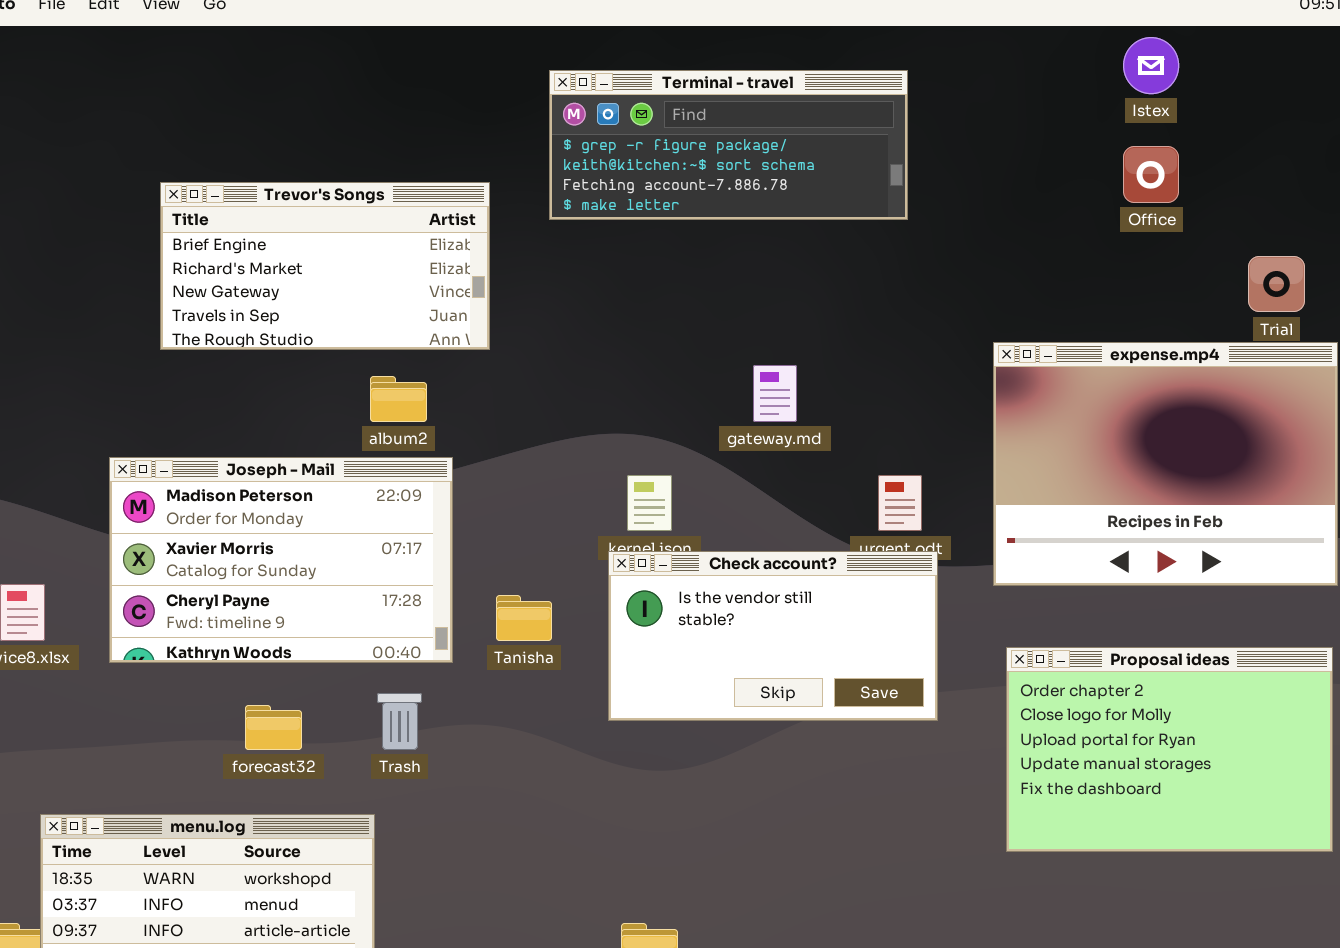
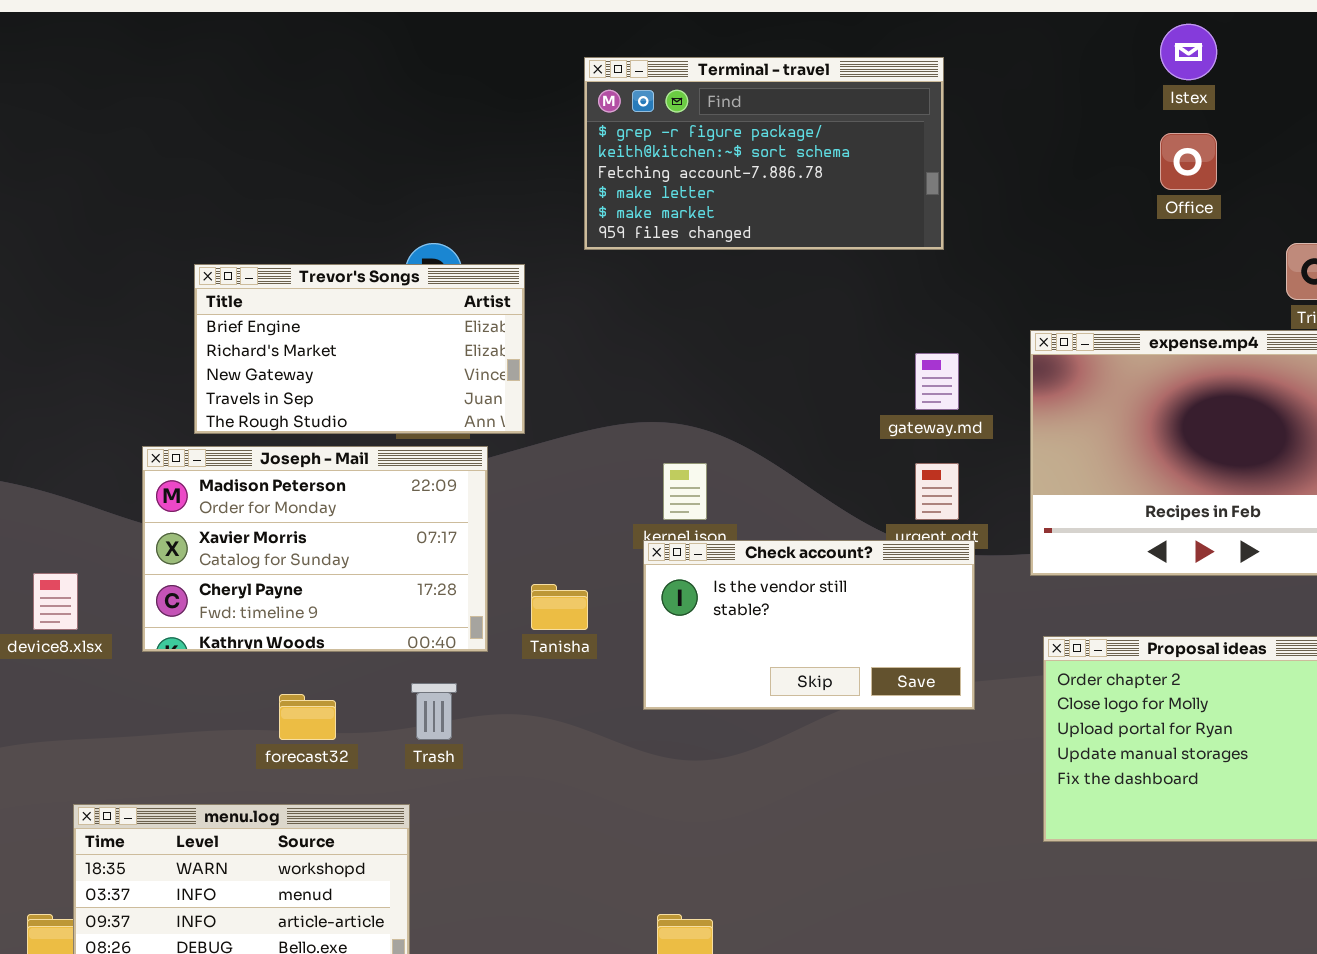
Terminal - travel: [549,70,908,220] -> [584,57,944,250], resized
Trevor's Songs: [160,182,490,350] -> [194,264,525,434], moved
gateway.md: [753,365,797,422] -> [915,353,959,410], moved

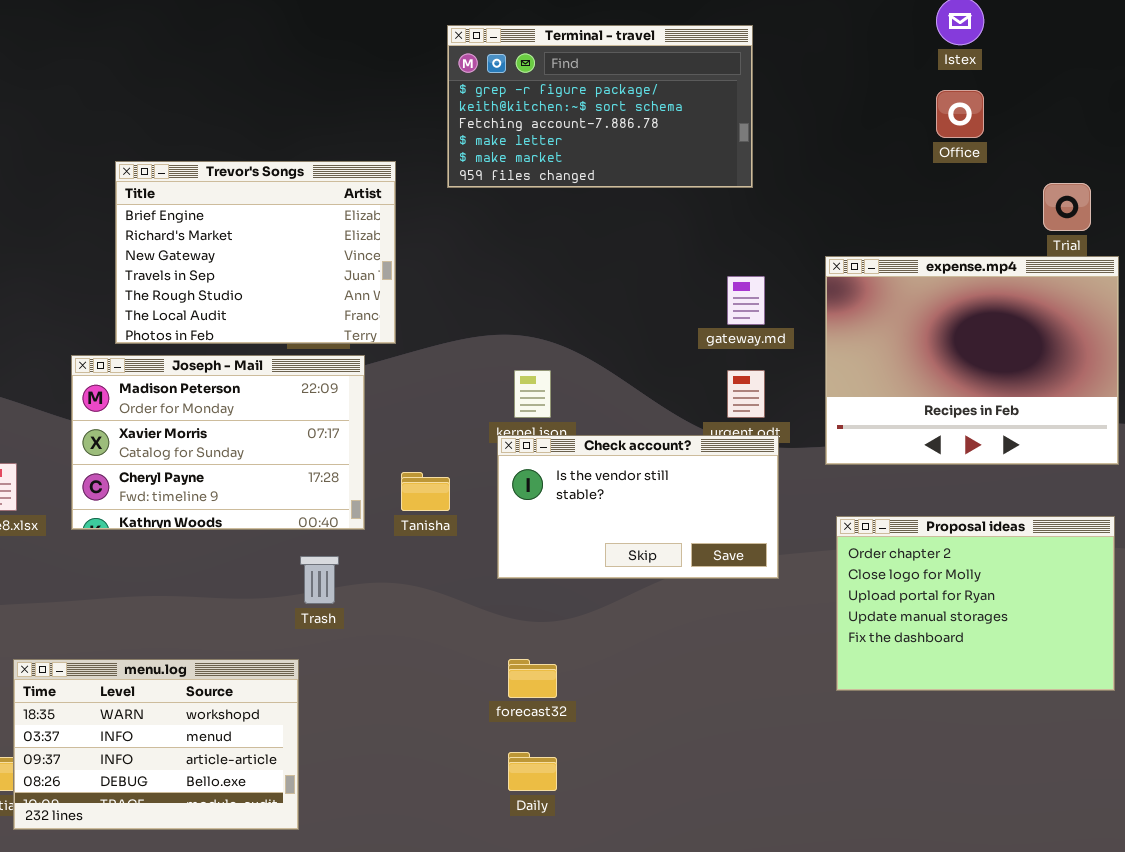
Trevor's Songs: [194,264,525,434] -> [115,161,396,344], resized
forecast32: [279,694,336,740] -> [508,659,557,698], moved

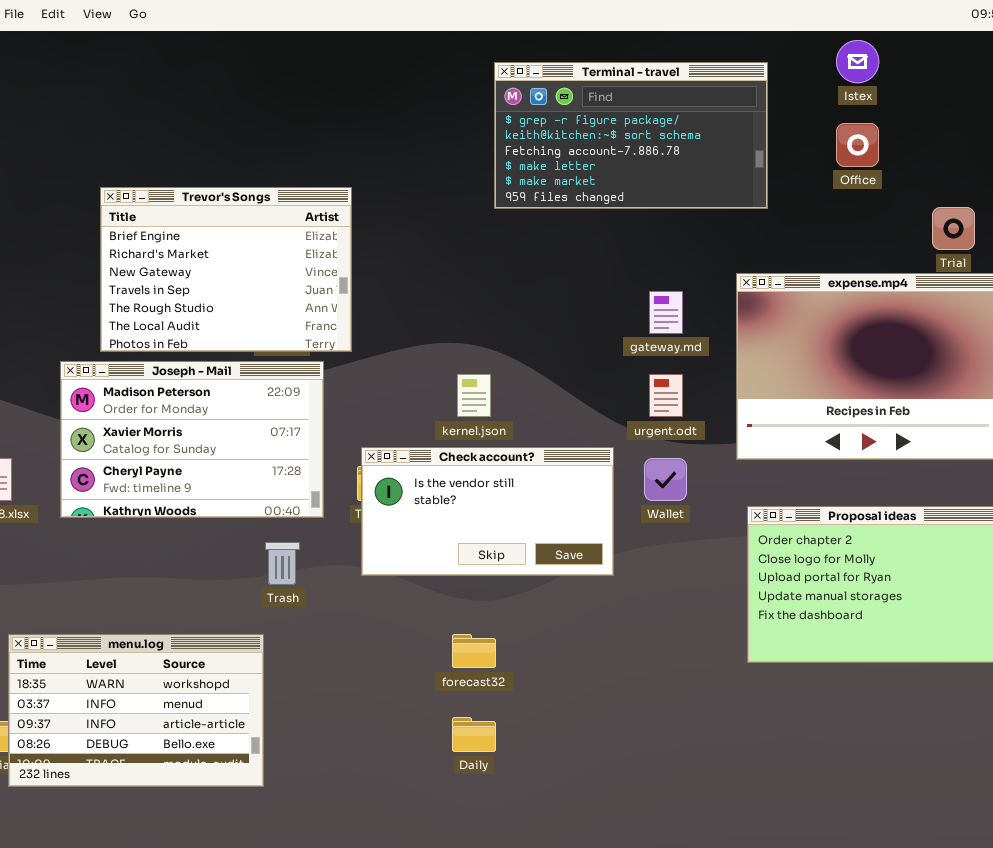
Terminal - travel: [447,25,753,188] -> [494,62,768,209], moved
Check account?: [497,435,779,579] -> [361,447,614,576], moved

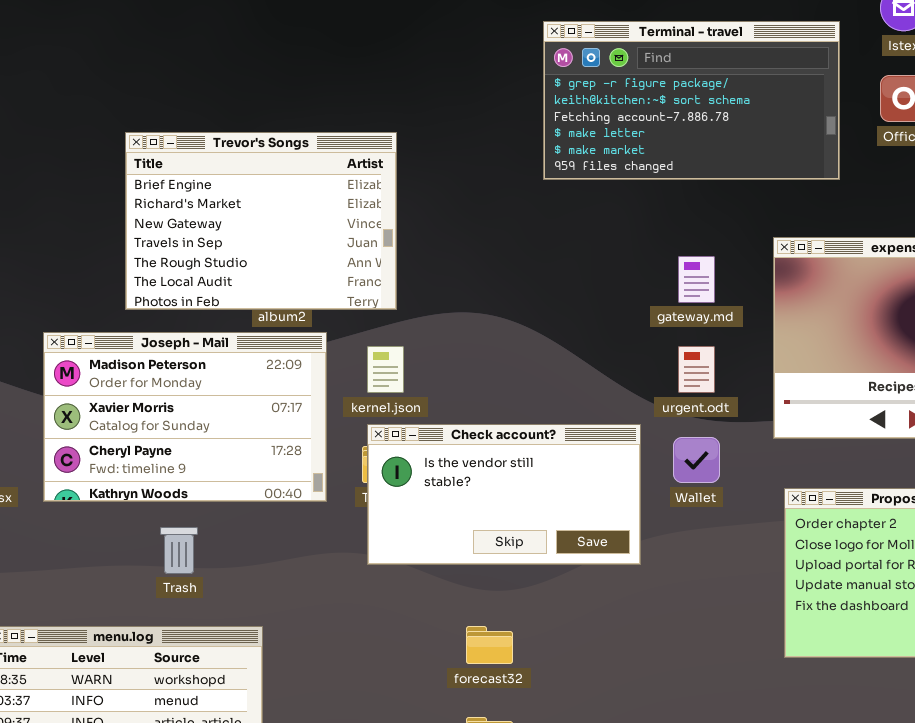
Terminal - travel: [494,62,768,209] -> [543,21,840,180], moved
Trevor's Songs: [100,187,352,352] -> [125,132,397,310], moved
kernel.json: [457,374,491,417] -> [367,346,404,393], moved
Trash: [265,542,300,585] -> [160,527,198,574], moved

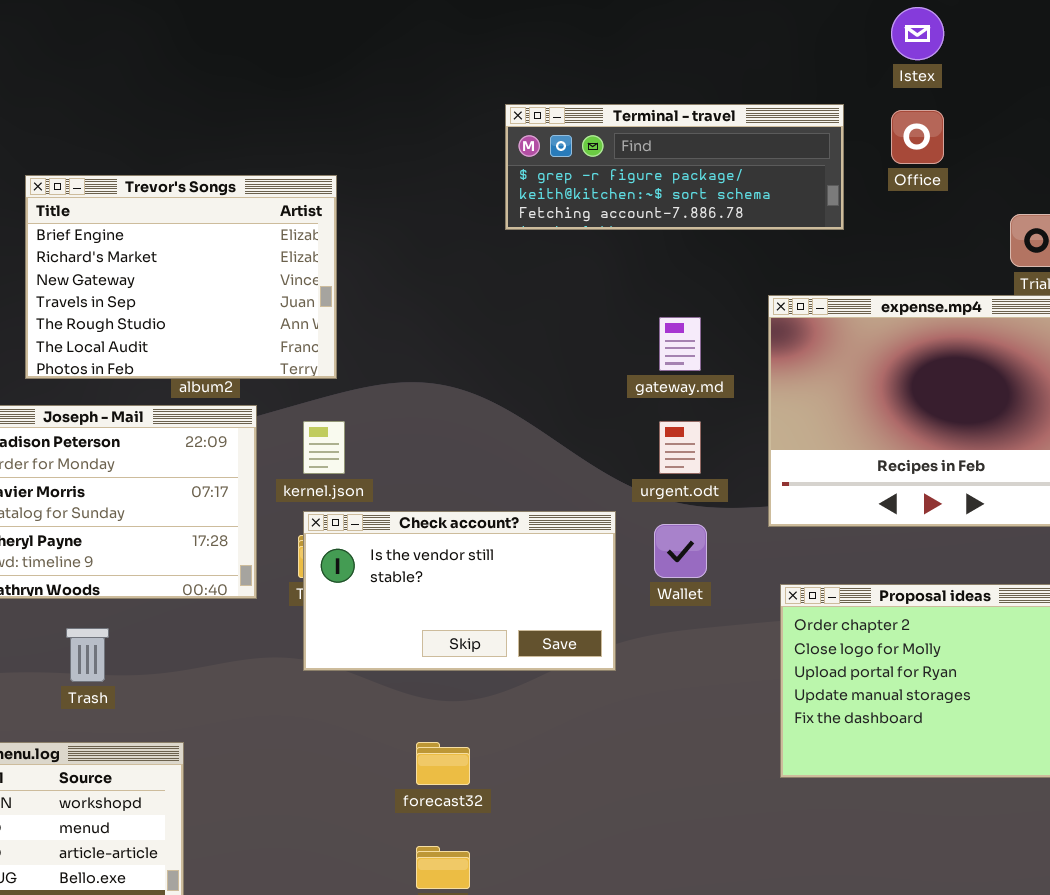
Terminal - travel: [543,21,840,180] -> [505,104,844,230], resized

